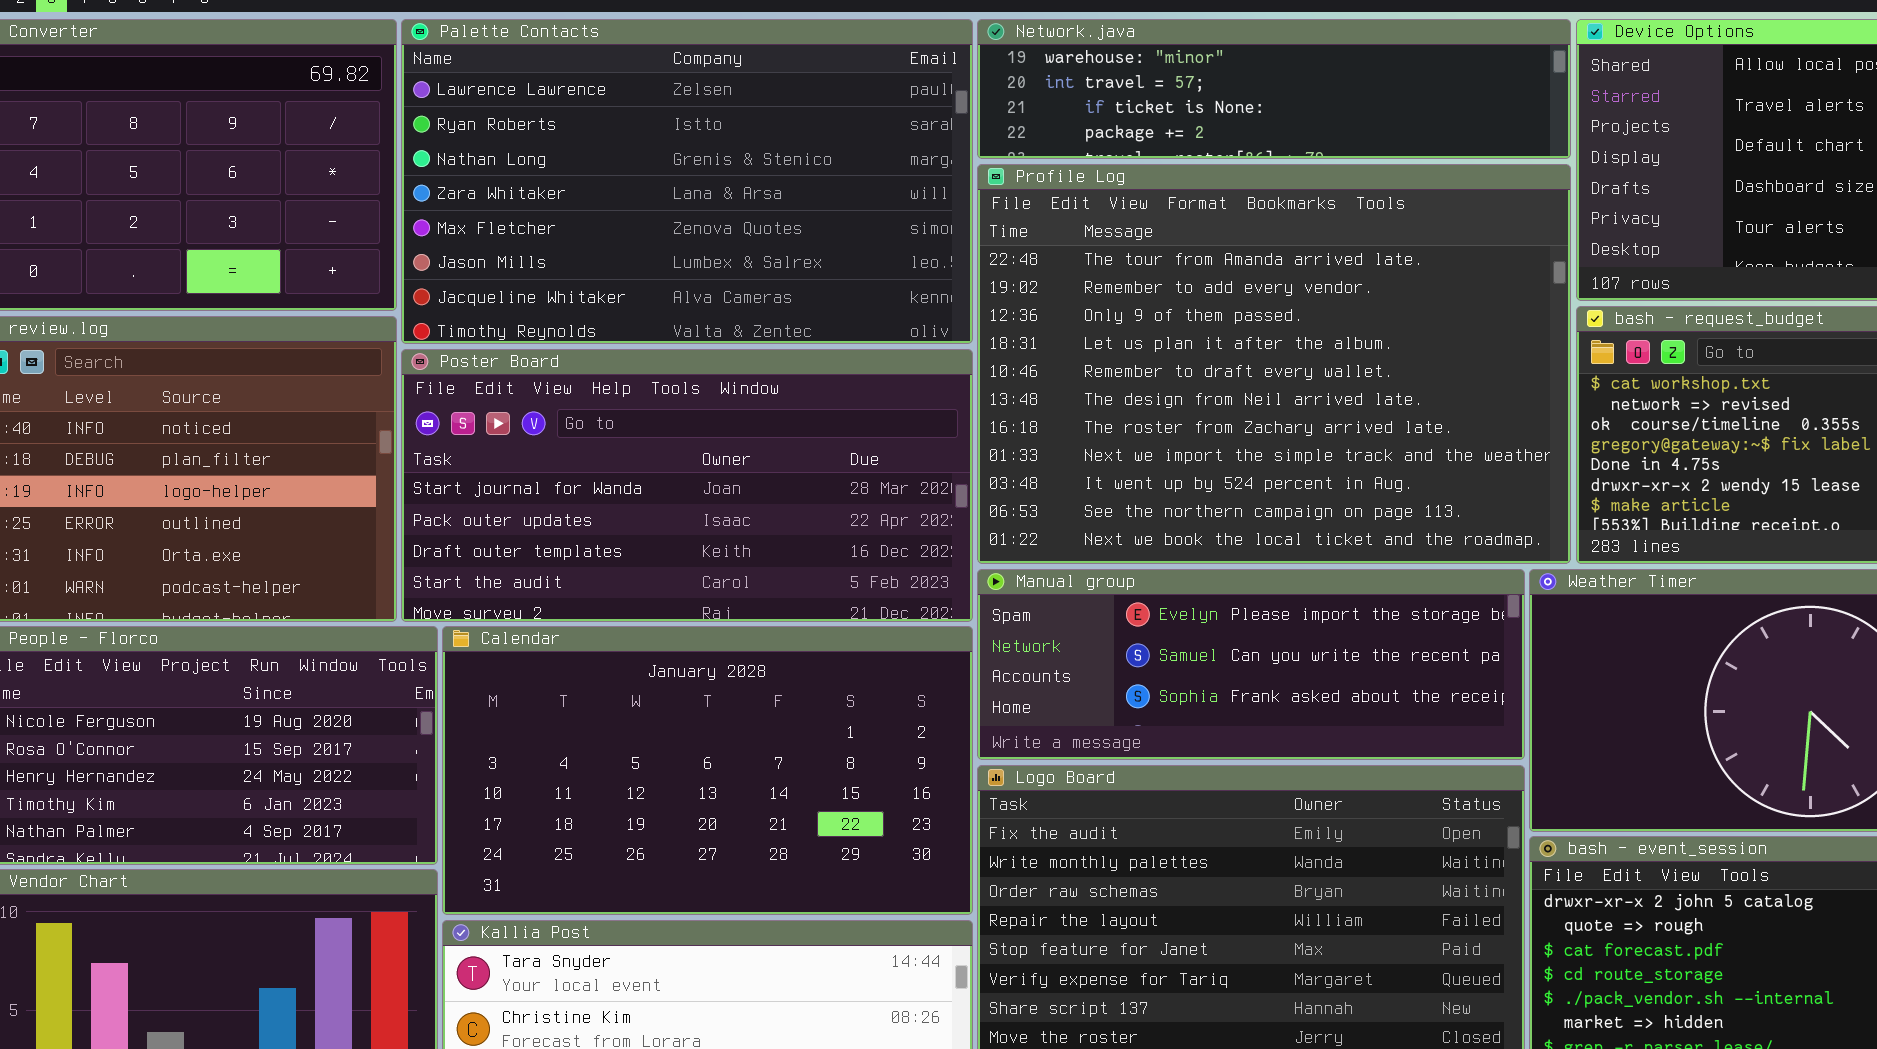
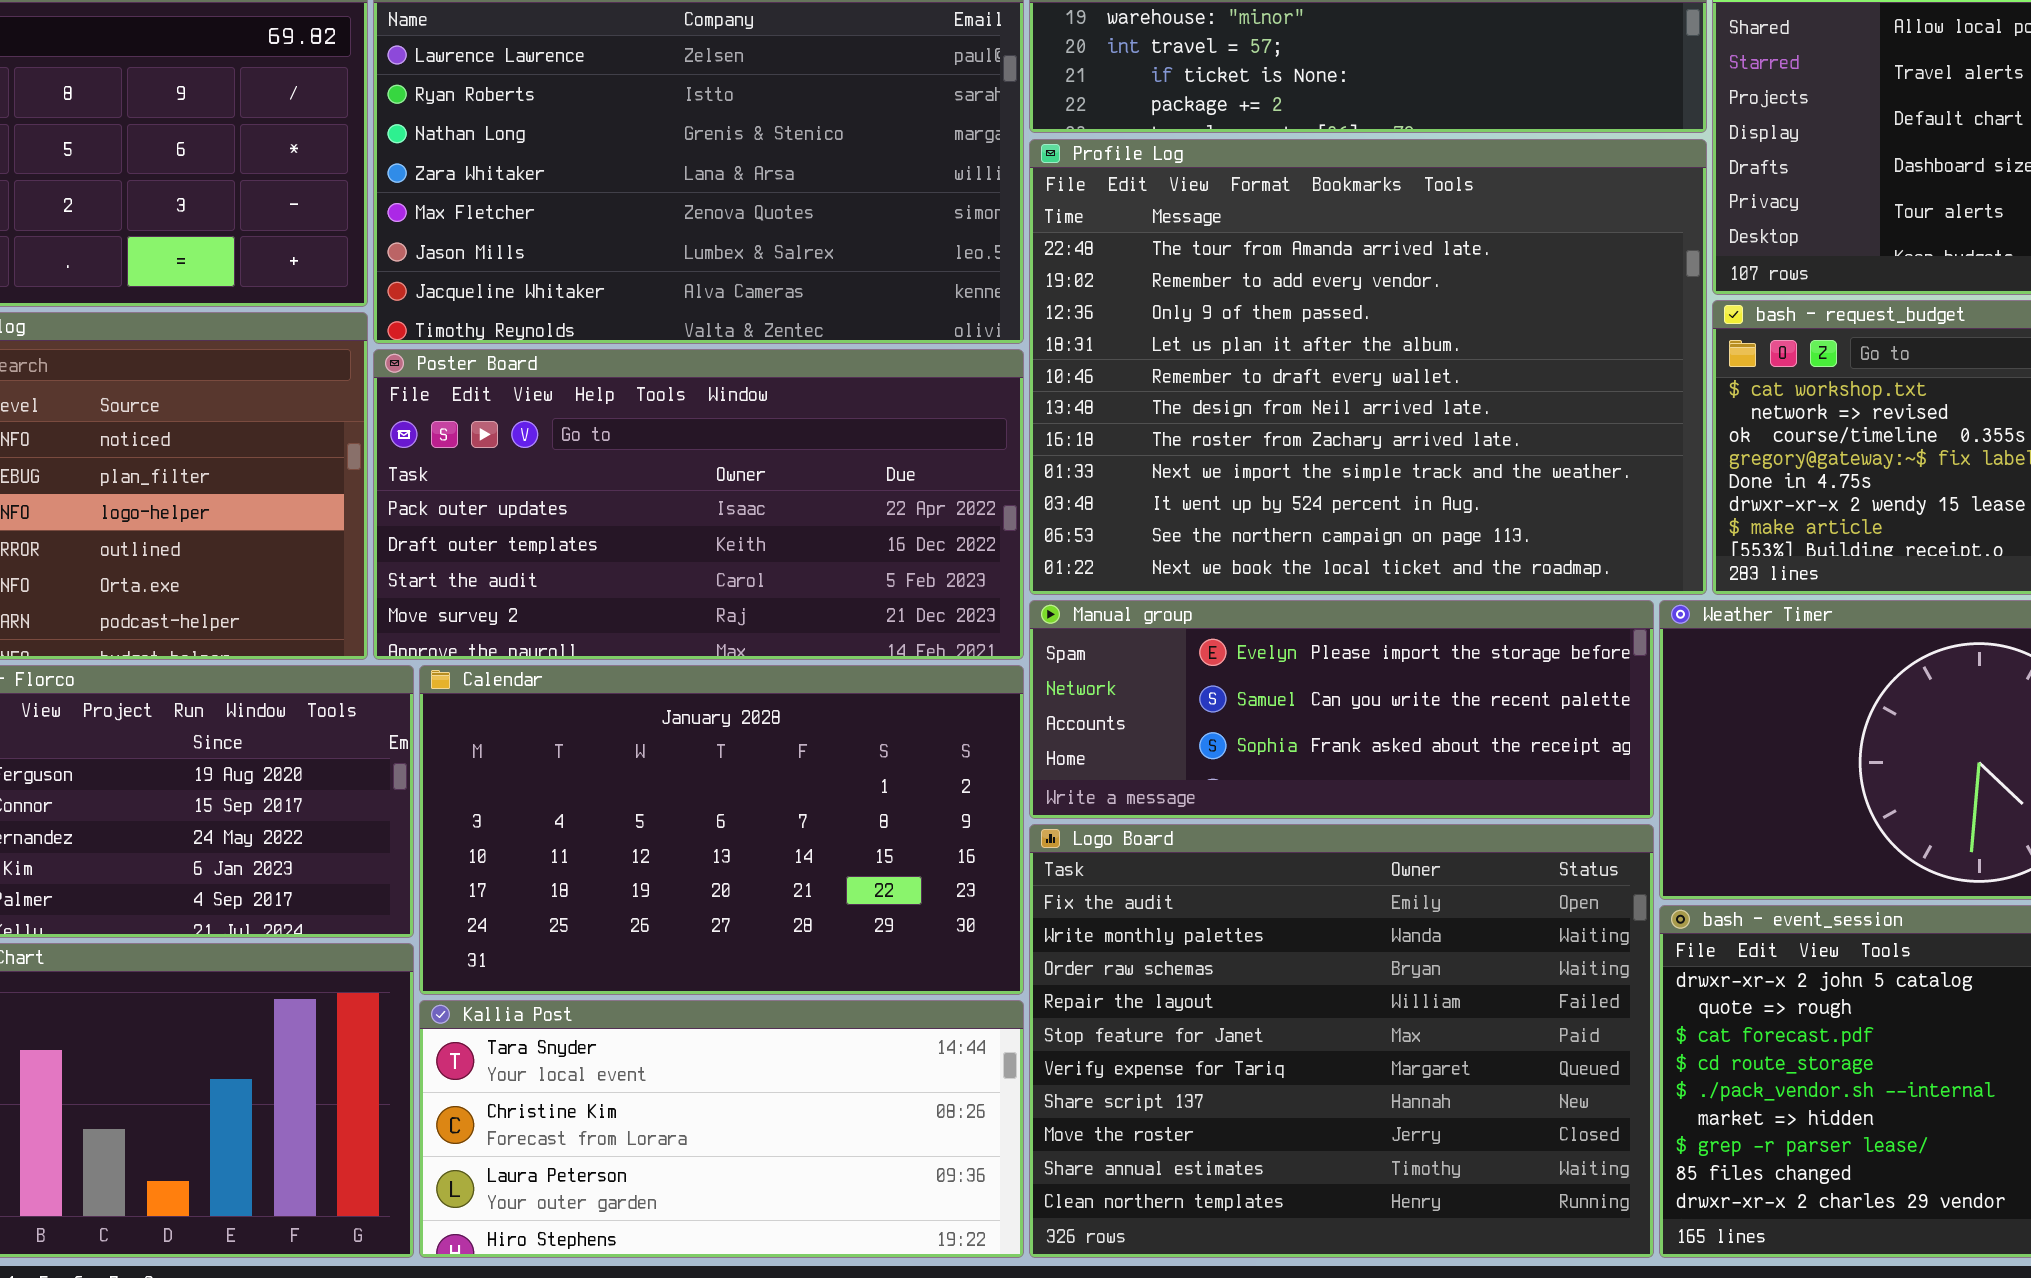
Poster Board: [401,349,973,622] -> [373,349,1024,660], scrolled down 1 row

